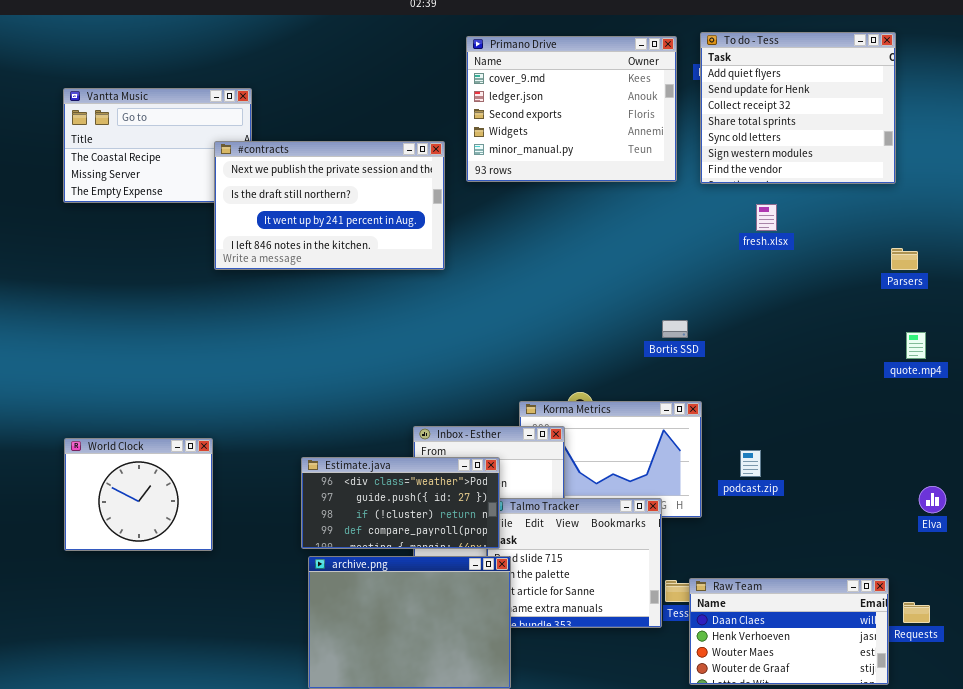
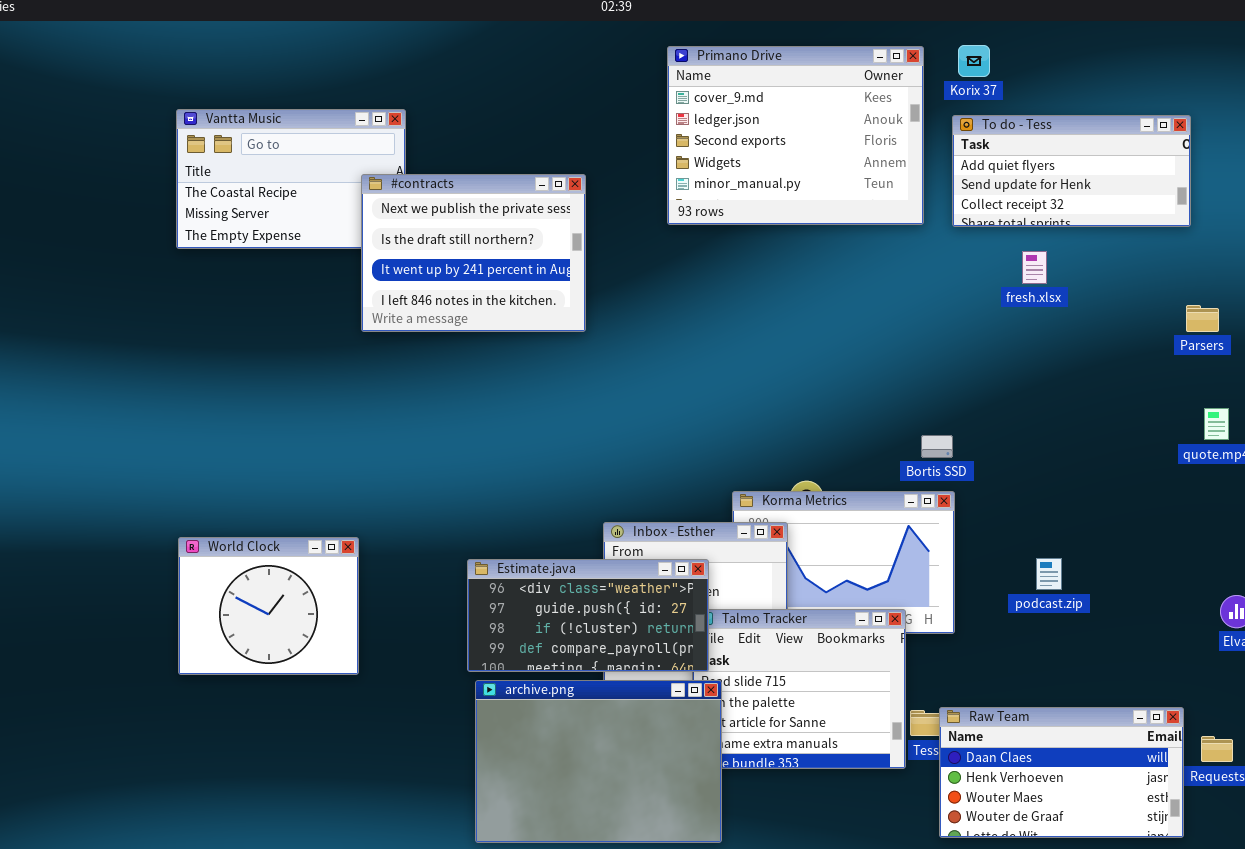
To do - Tess: [700,32,896,184] -> [952,115,1191,227], resized
#contracts: [214,141,445,270] -> [361,174,586,332], resized
Bortis SSD: [662,320,688,338] -> [921,435,953,458], moved
podcast.zip: [740,450,761,477] -> [1036,558,1062,590], moved

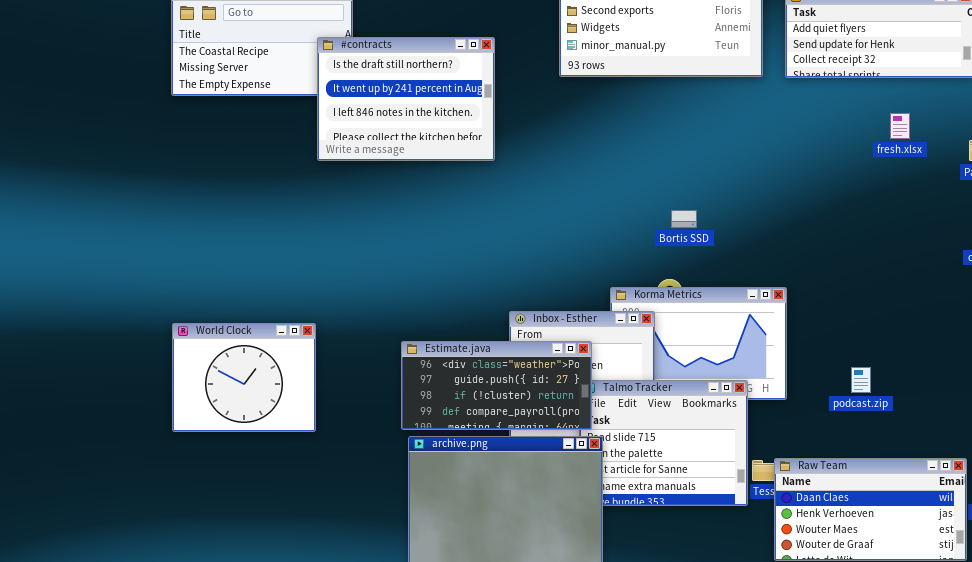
#contracts: [361,174,586,332] -> [317,37,495,161], scrolled down 1 row
fresh.xlsx: [1022,251,1047,284] -> [890,113,910,139], moved
Bortis SSD: [921,435,953,458] -> [671,210,697,228], moved
podcast.zip: [1036,558,1062,590] -> [851,367,871,393], moved

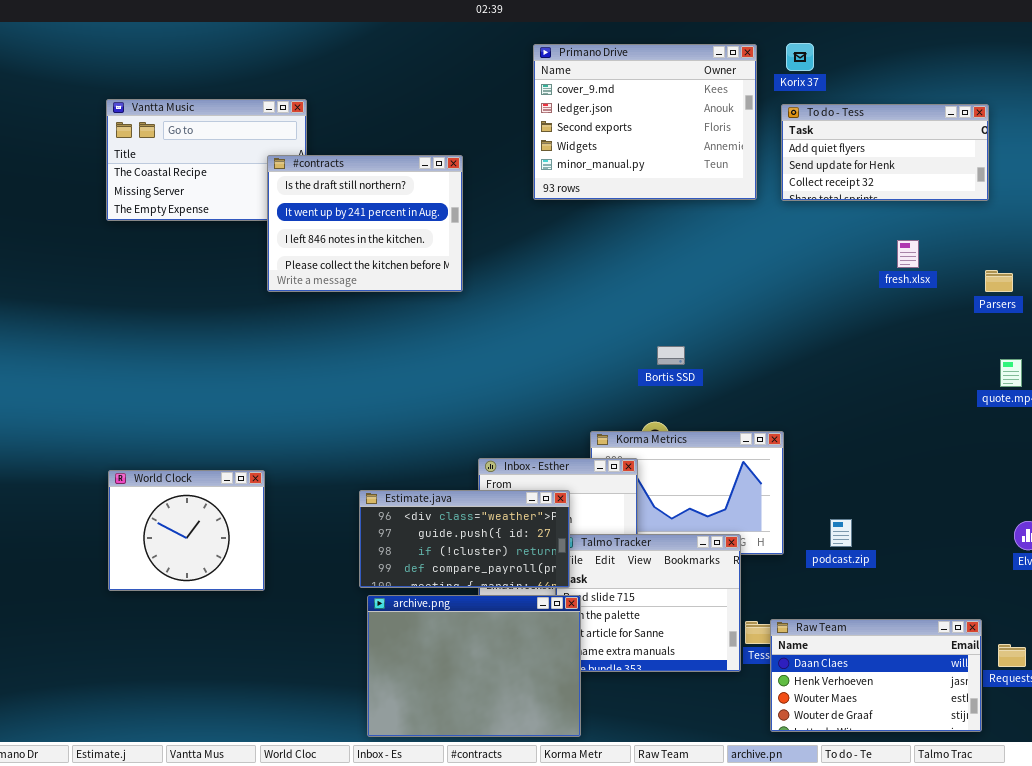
podcast.zip: [851,367,871,393] -> [830,519,852,547], moved

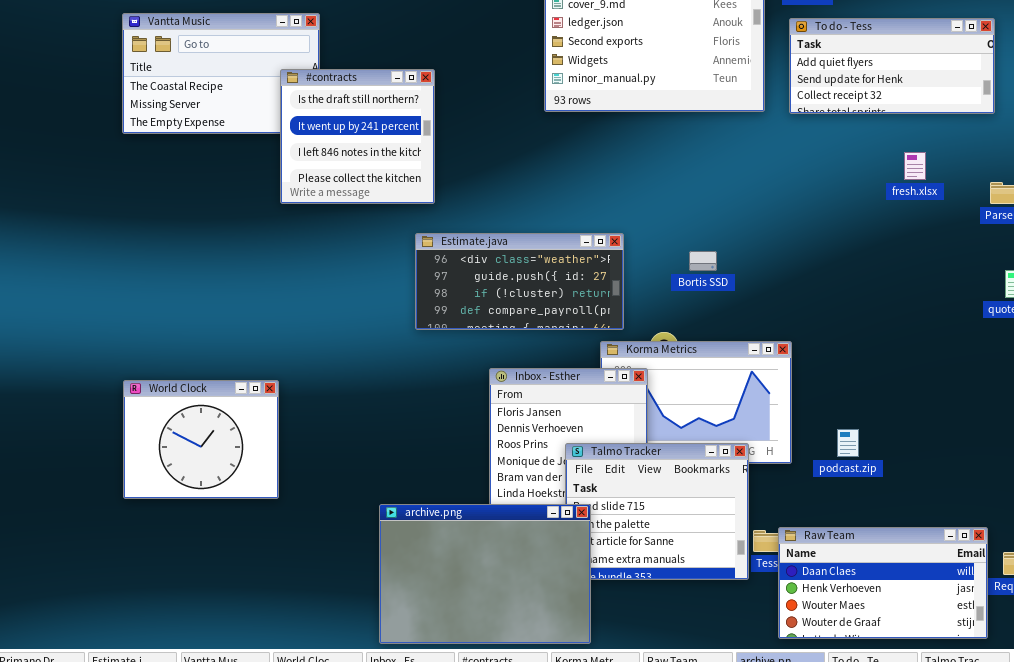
#contracts: [267,155,463,292] -> [280,69,435,204], resized
Bortis SSD: [657,346,685,365] -> [689,251,717,271], moved
Estimate.java: [359,490,570,588] -> [415,233,624,330], moved

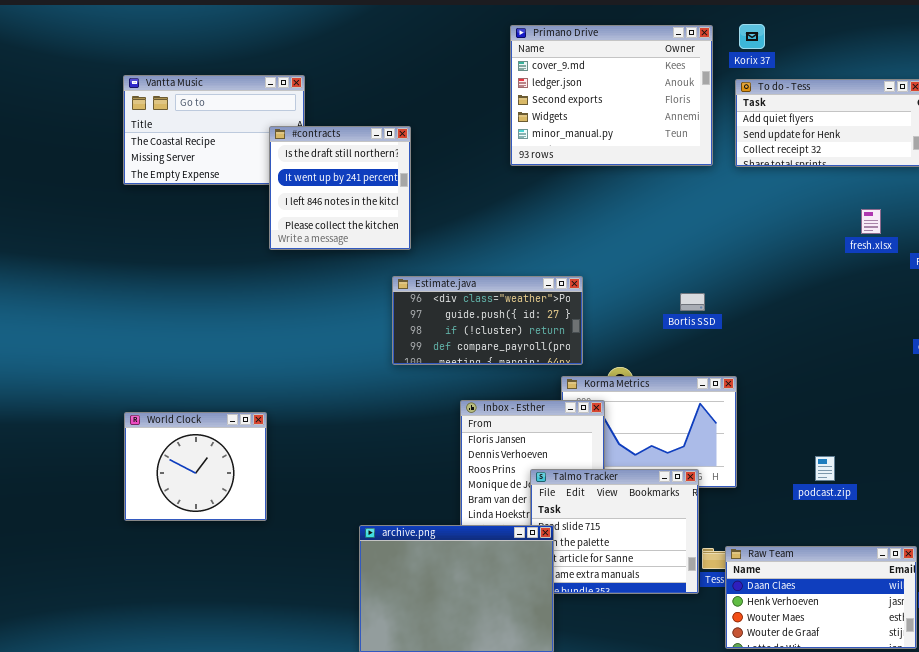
fresh.xlsx: [904,152,926,180] -> [861,209,881,234], moved
Bortis SSD: [689,251,717,271] -> [680,293,705,311], moved
podcast.zip: [837,429,859,457] -> [815,456,835,481], moved

